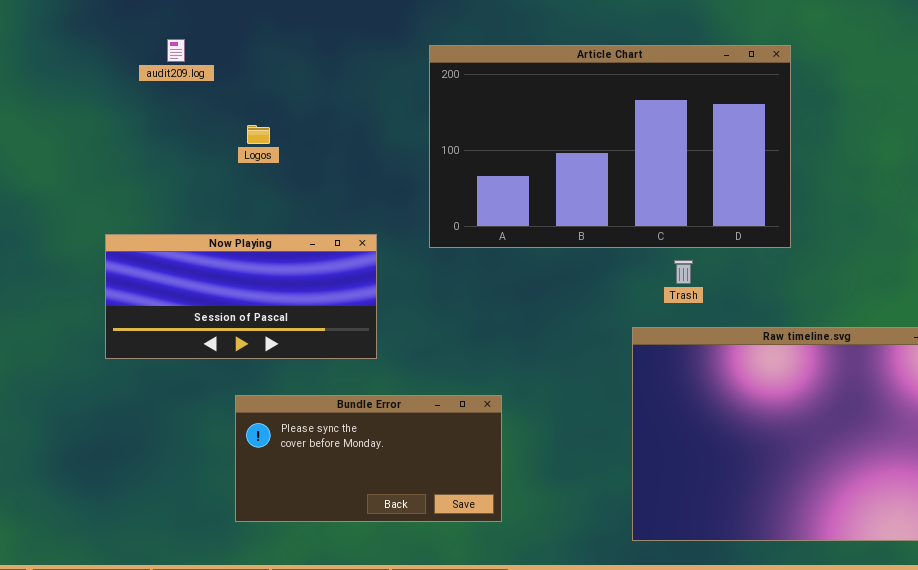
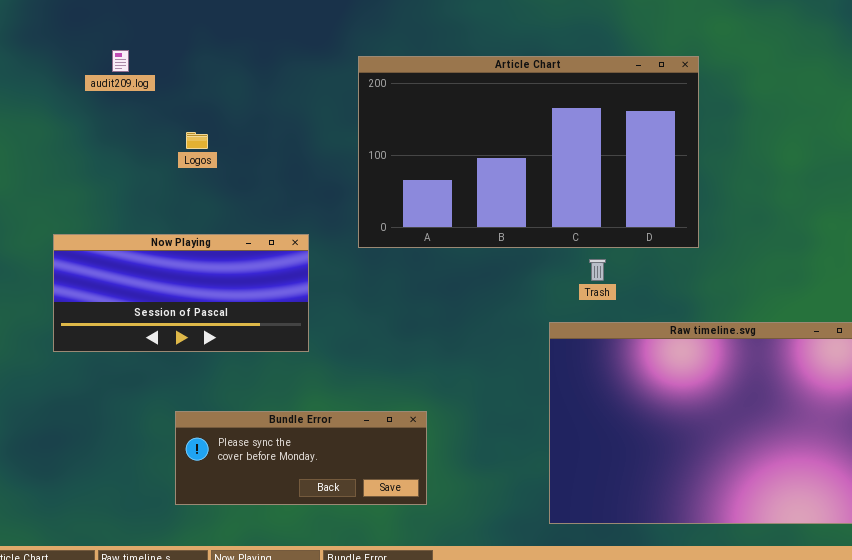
Bundle Error: [235,395,502,522] -> [175,411,427,505], resized

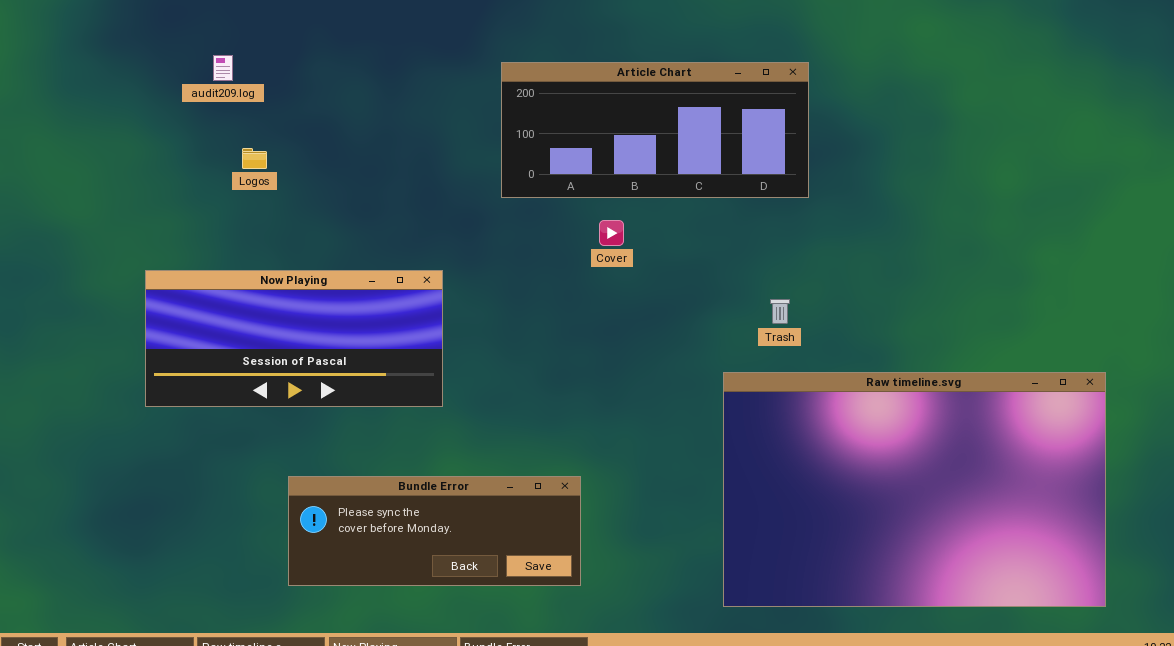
Article Chart: [358,56,699,248] -> [501,62,809,198], resized
Logos: [186,132,208,149] -> [242,148,267,169], moved

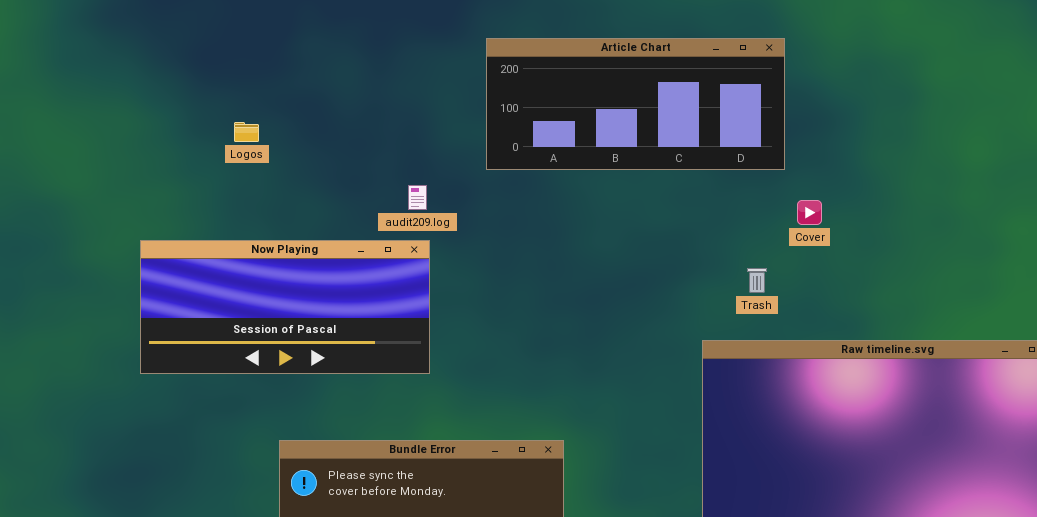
audit209.log: [213,55,233,81] -> [408,185,427,210], moved
Cover: [599,220,624,246] -> [797,200,822,225], moved

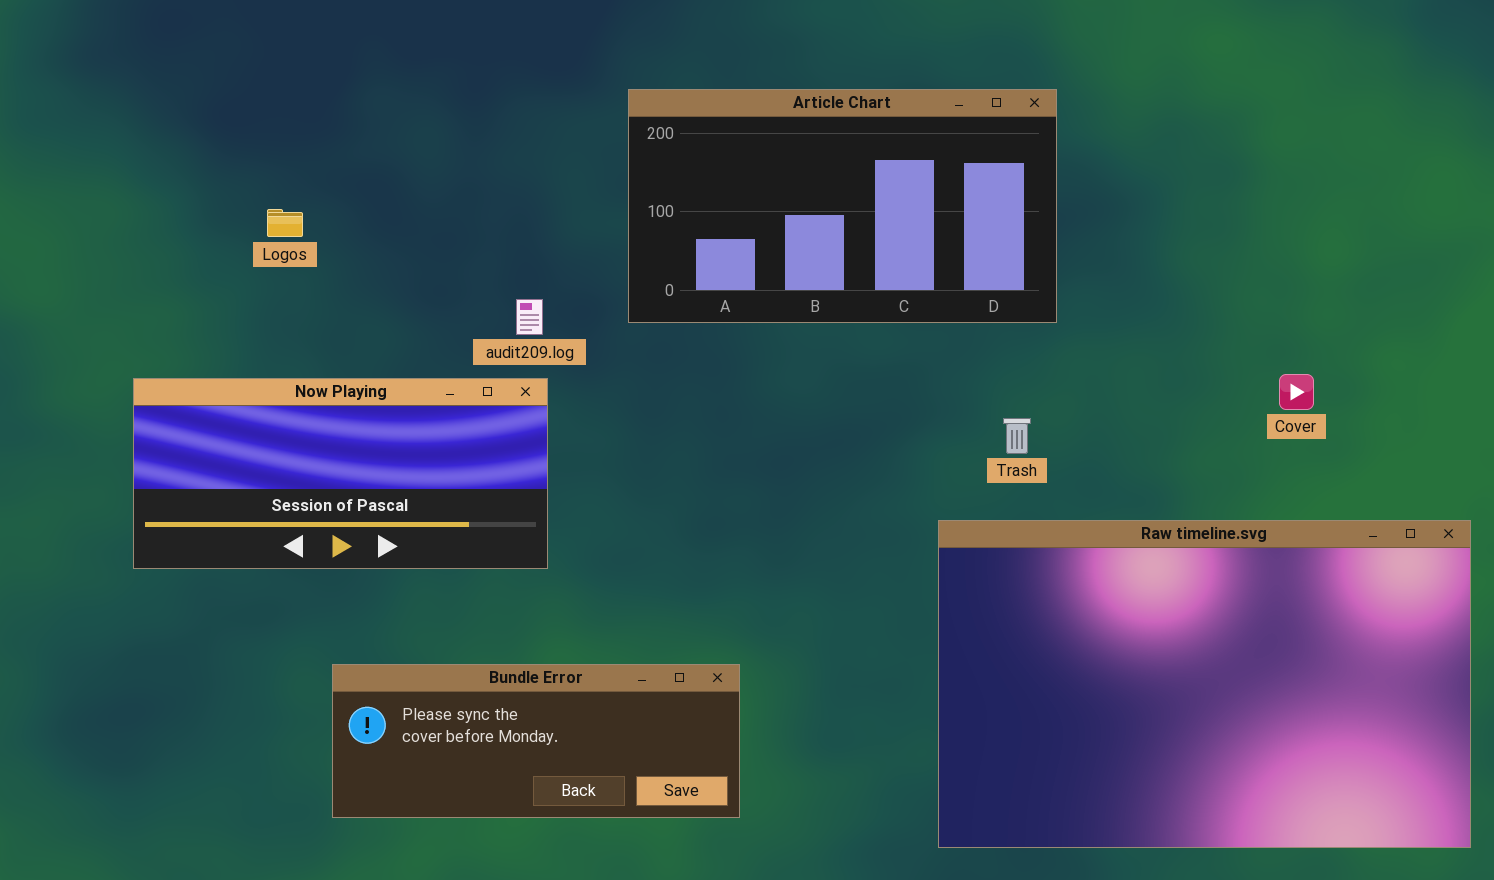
Article Chart: [486,38,785,170] -> [628,89,1057,323], resized
Cover: [797,200,822,225] -> [1279,374,1314,410], moved

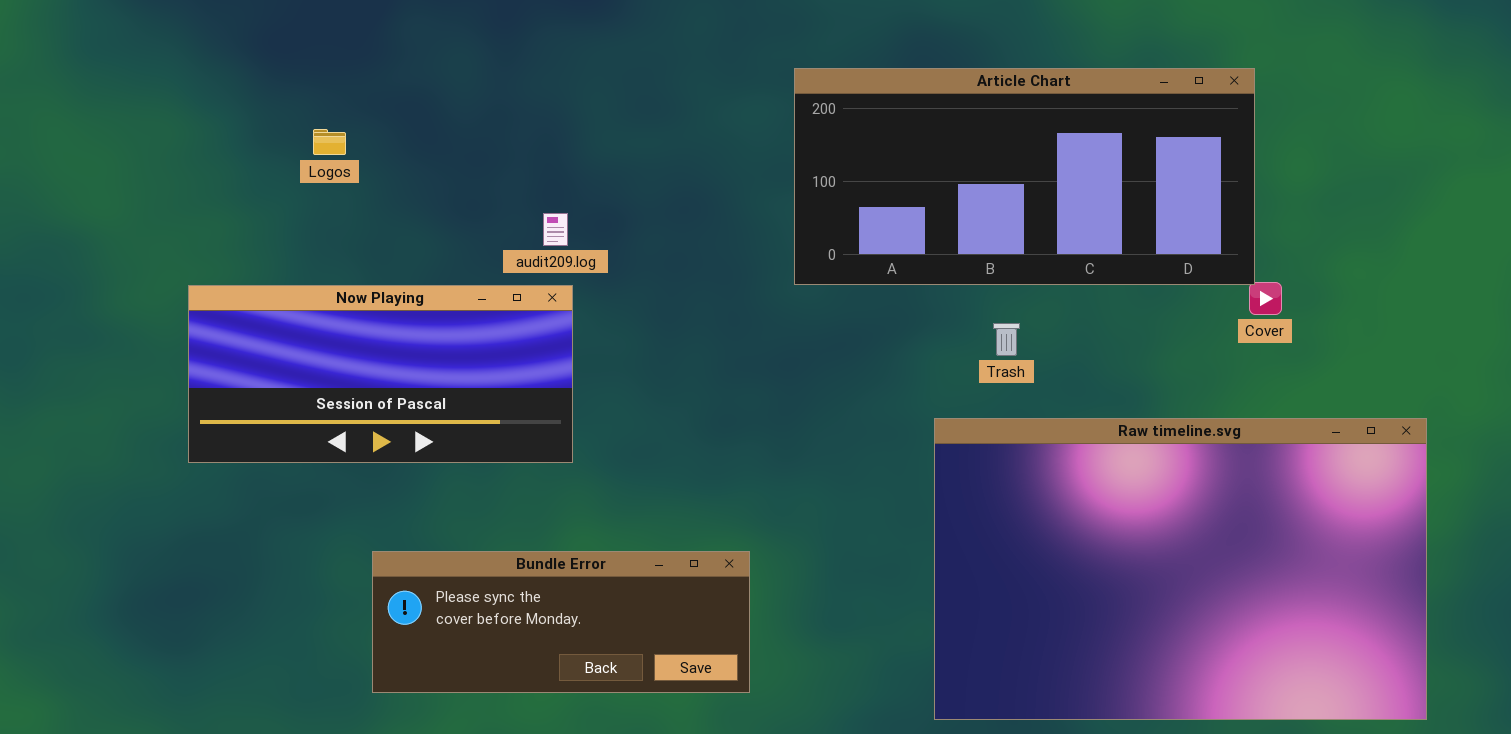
Article Chart: [628,89,1057,323] -> [794,68,1255,285], moved, resized

